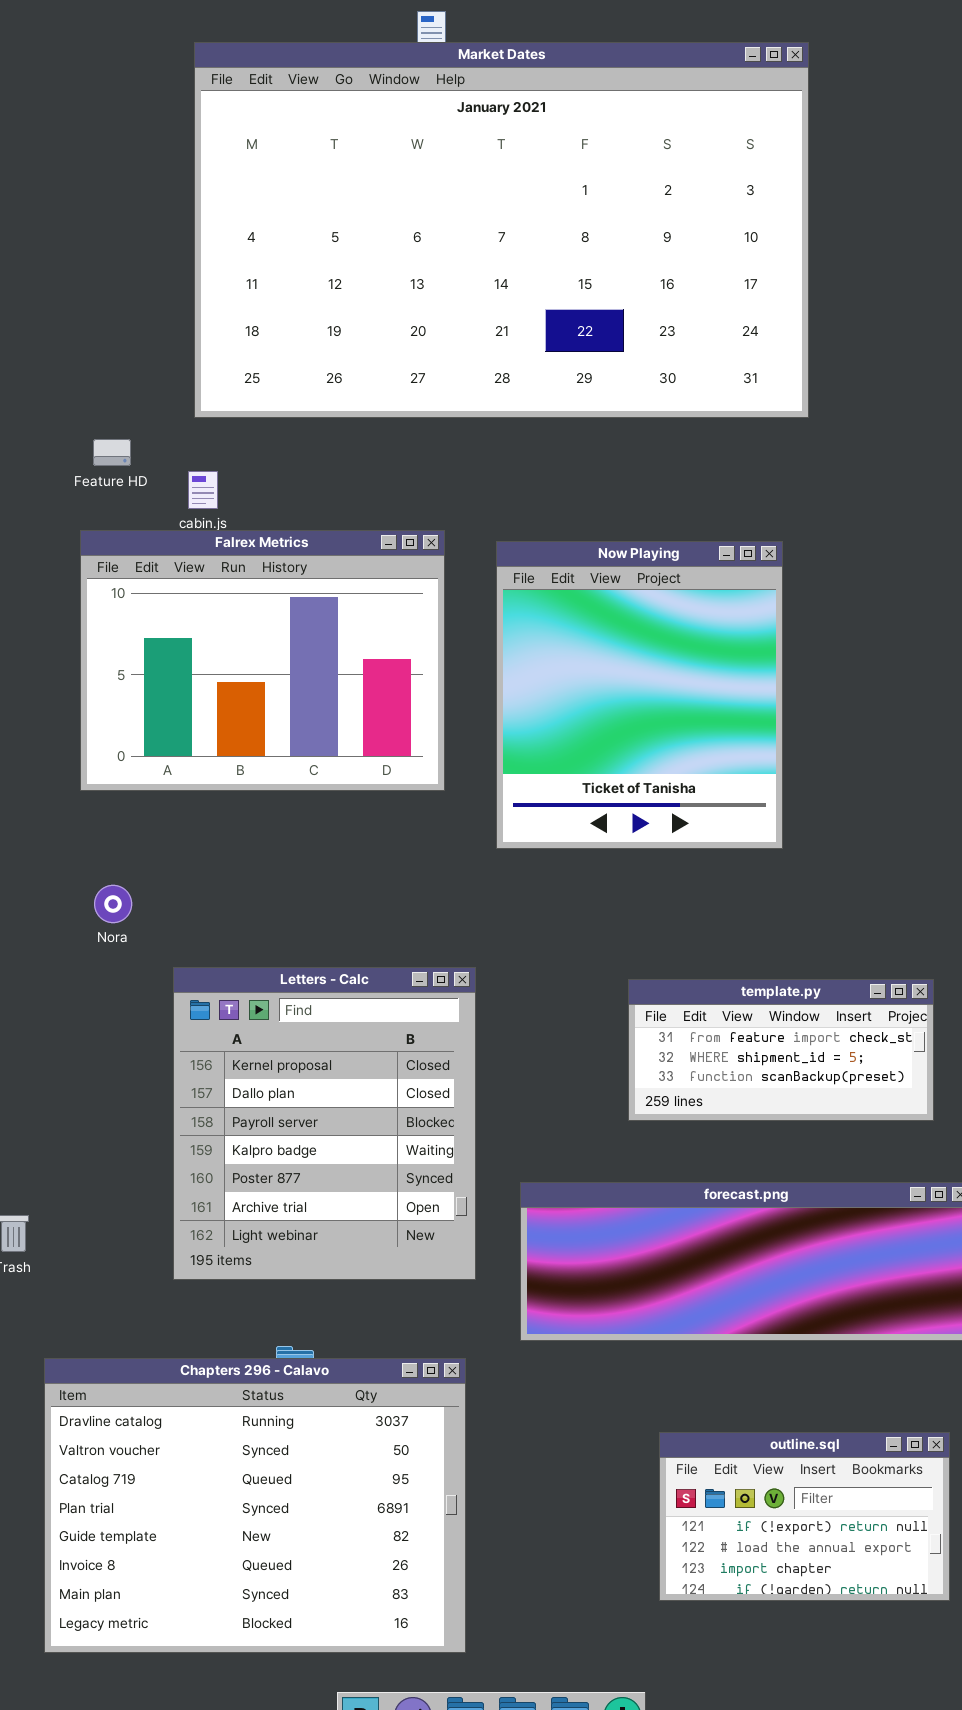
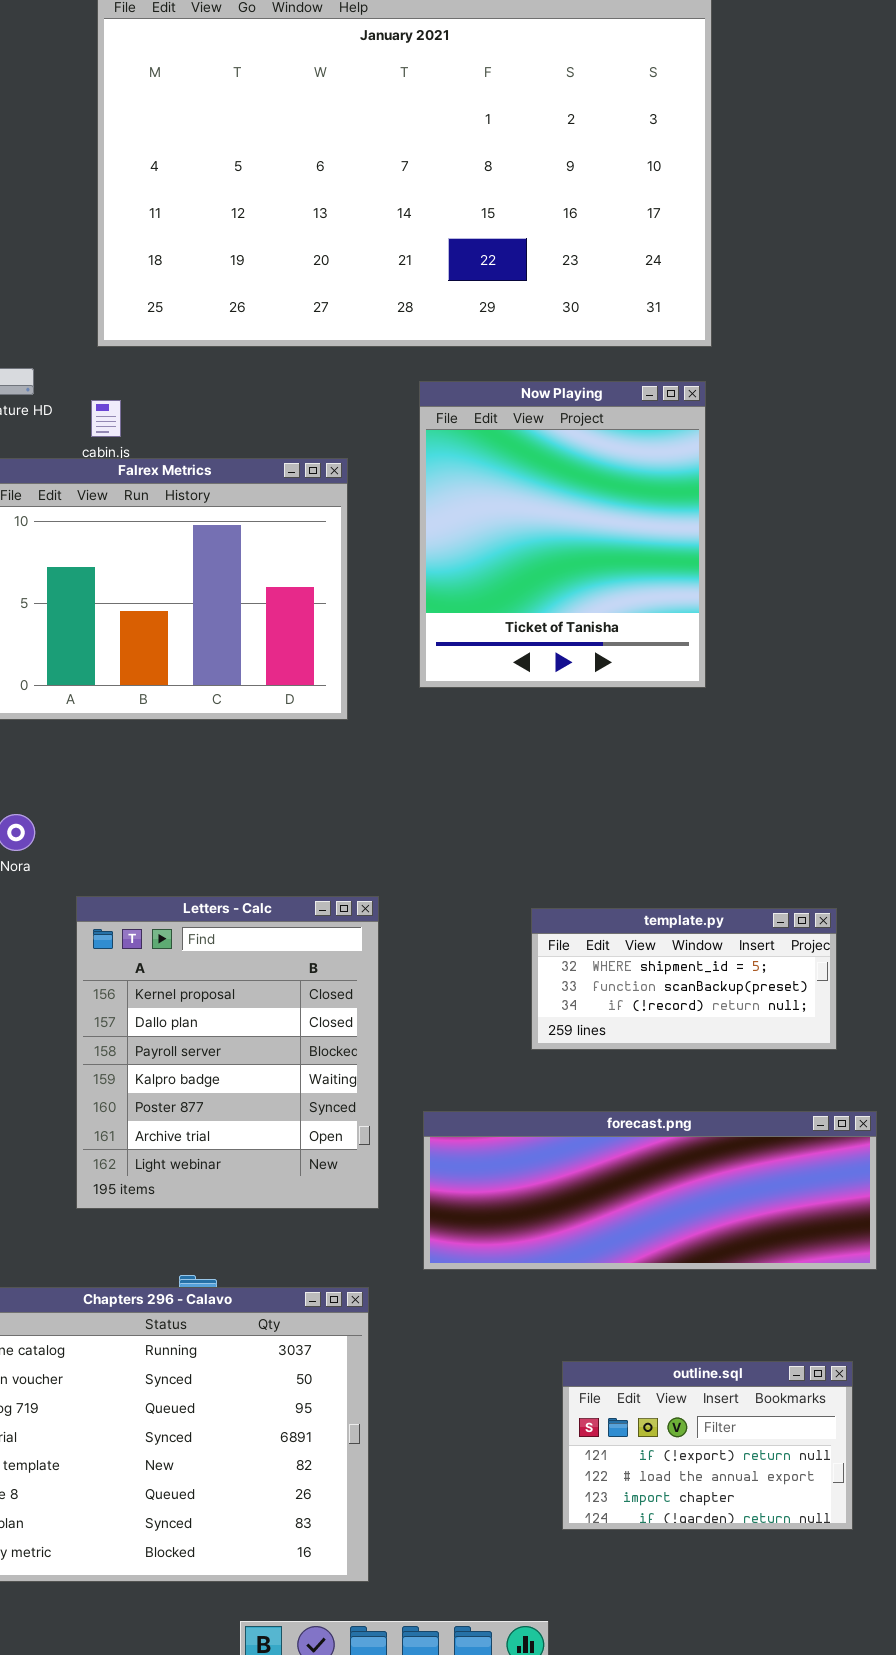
Now Playing: [496,541,783,849] -> [419,381,706,688], moved
template.py: [628,979,934,1121] -> [531,908,837,1050], scrolled down 1 row

